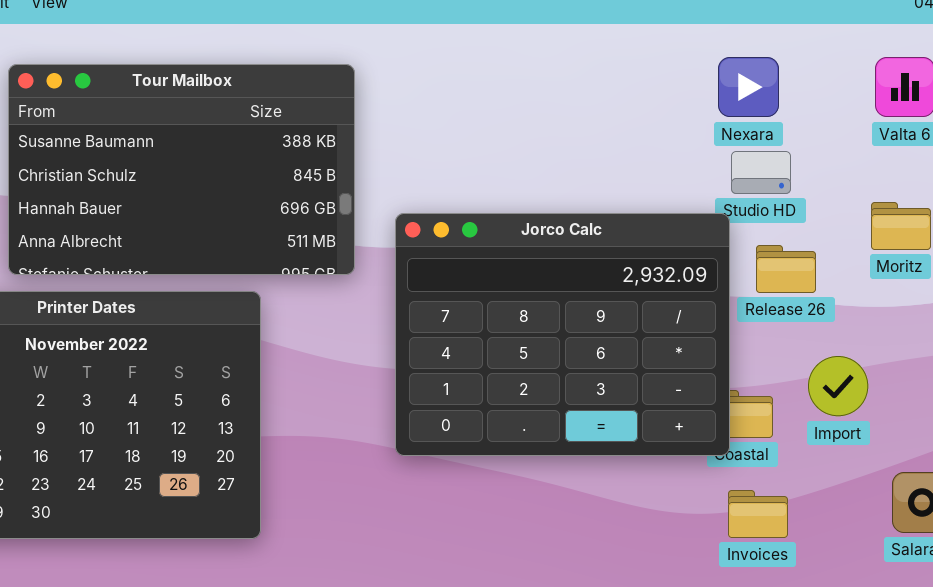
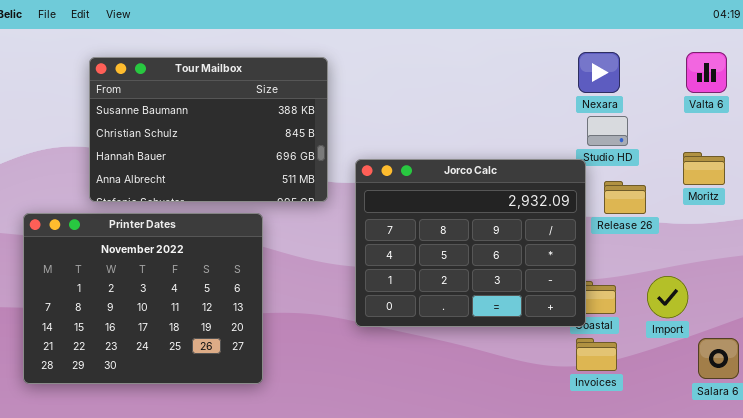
Import: [808,356,868,416] -> [647,276,688,318], moved
Invoices: [728,490,788,538] -> [576,338,617,371], moved

